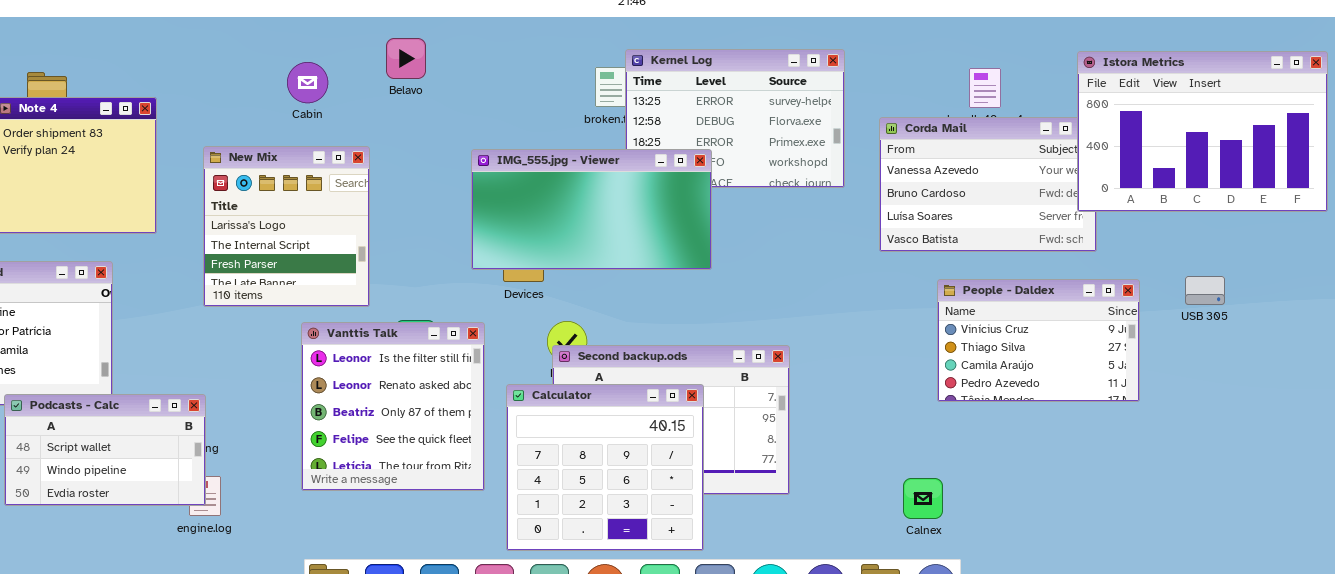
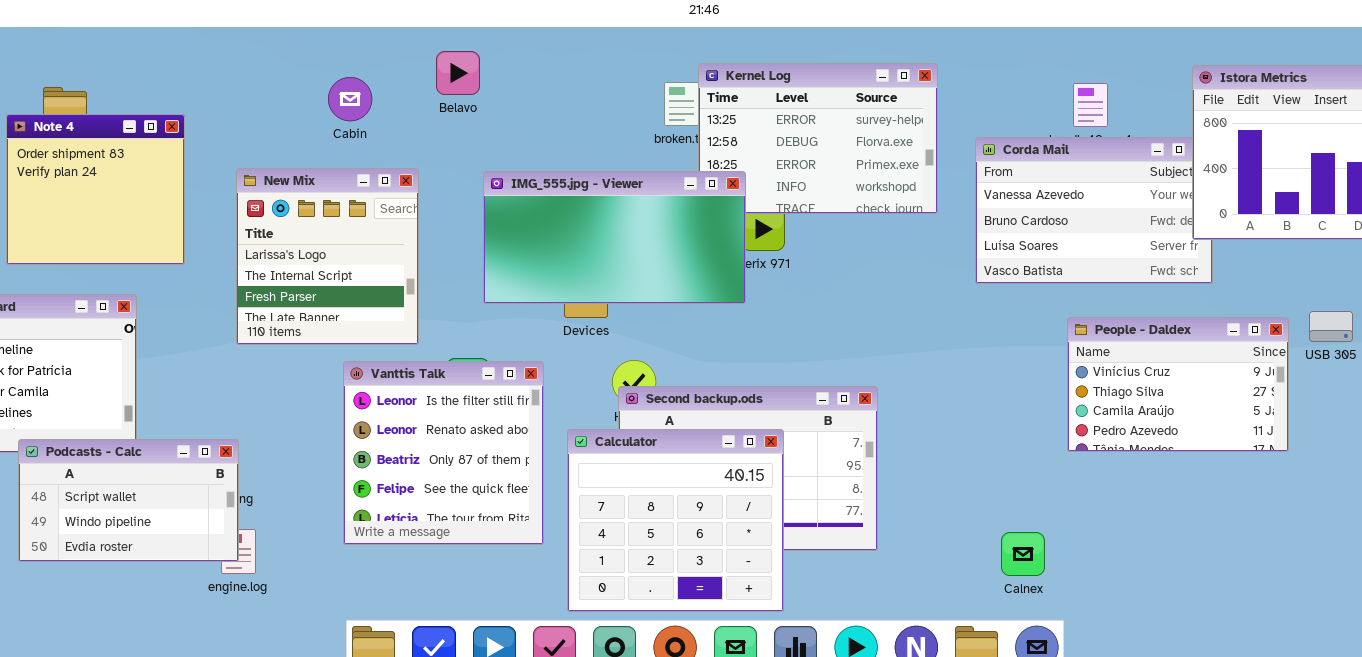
IMG_555.jpg - Viewer: [471,149,712,270] -> [483,171,746,304], moved
People - Daldex: [937,279,1140,402] -> [1067,317,1289,452], moved

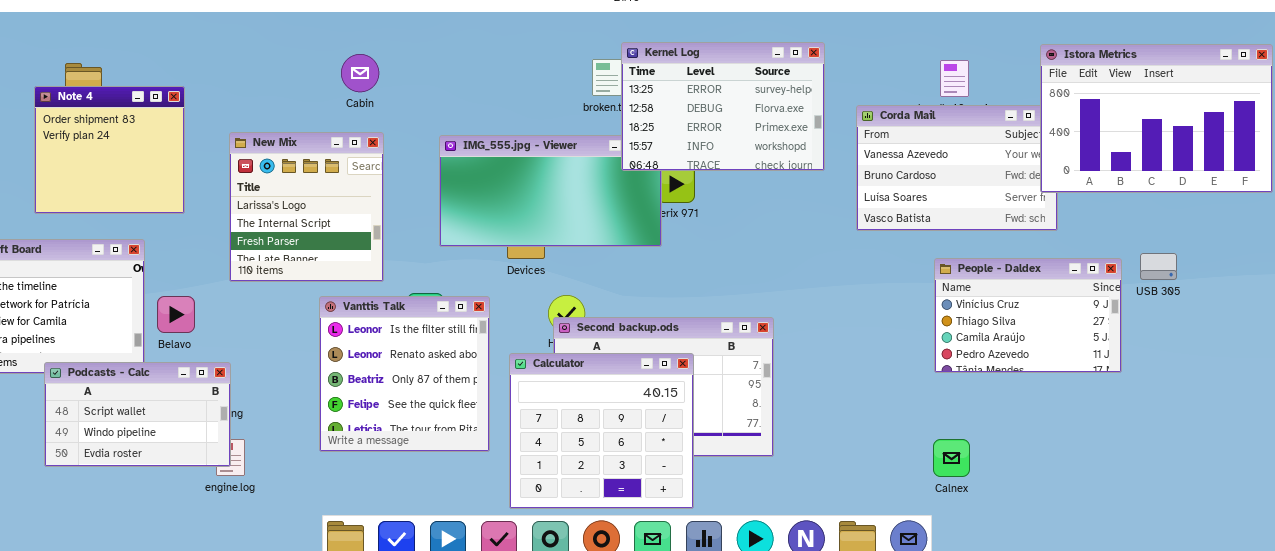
Belavo: [436,51,480,95] -> [157,296,195,333], moved
Kernel Log: [698,63,938,214] -> [621,42,825,171], raised
Cabin: [328,77,372,121] -> [341,54,379,92], moved
Calnex: [1001,532,1045,576] -> [933,439,970,477], moved

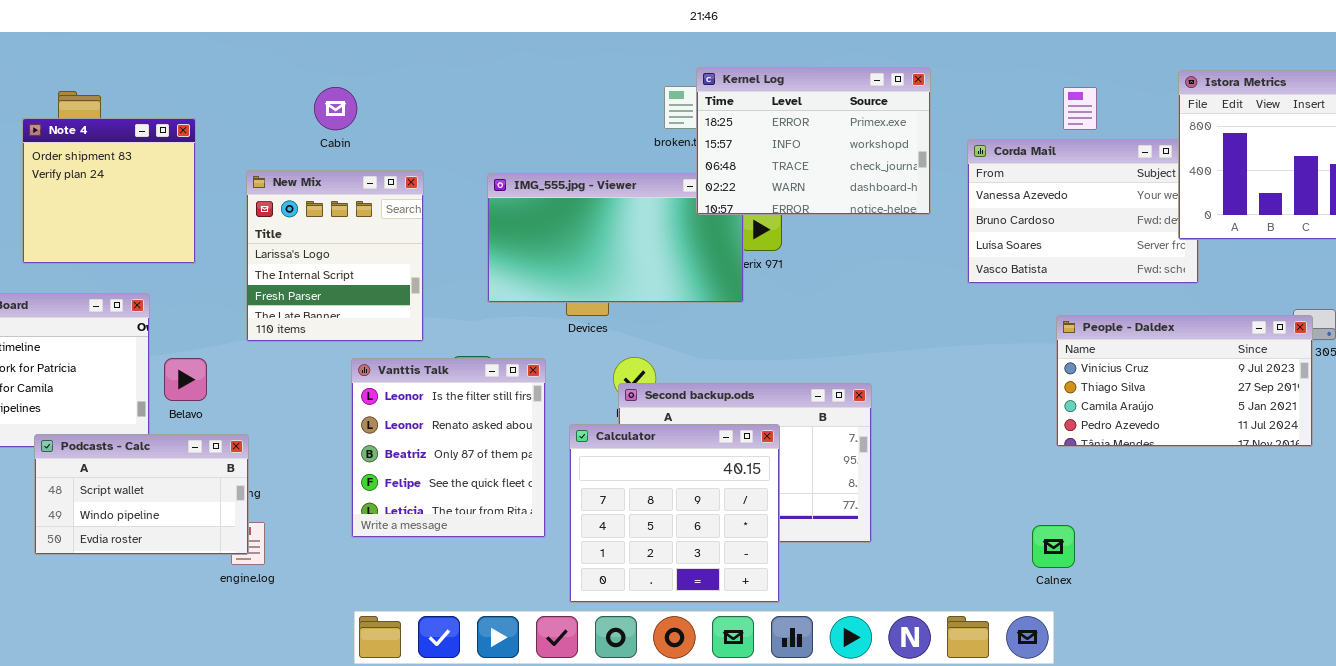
Kernel Log: [621,42,825,171] -> [696,67,931,215], scrolled down 2 rows
Cabin: [341,54,379,92] -> [314,87,357,130], moved
People - Daldex: [934,258,1122,373] -> [1056,315,1313,447], resized
Calnex: [933,439,970,477] -> [1032,525,1075,568], moved

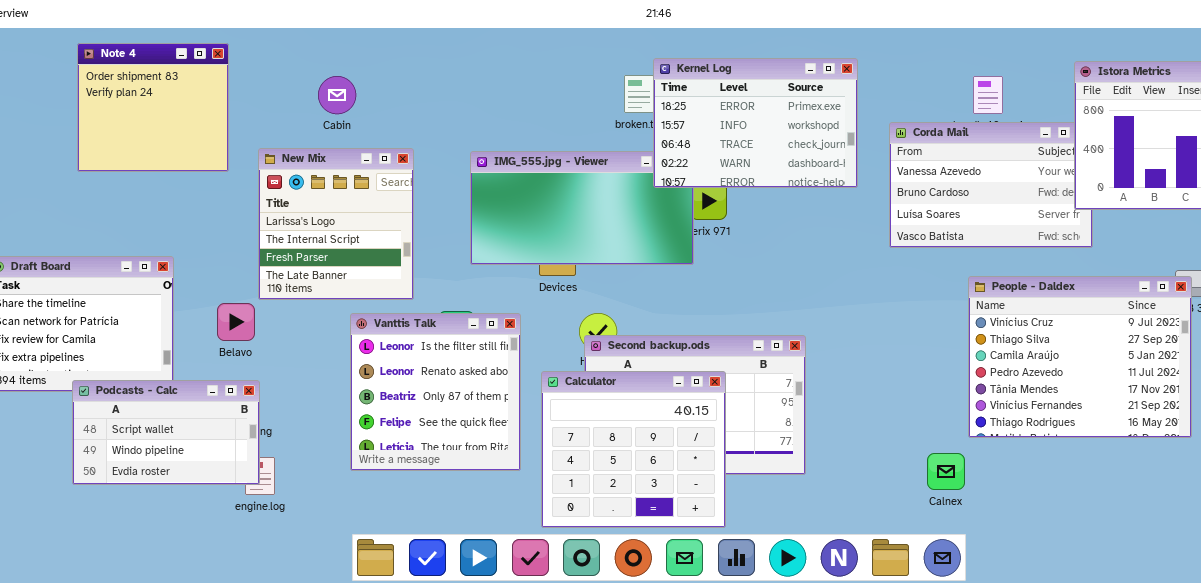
Note 4: [22,118,196,264] -> [77,43,229,172], moved
People - Daldex: [1056,315,1313,447] -> [968,276,1192,438], resized
Belavo: [164,358,207,401] -> [217,303,255,341], moved
Calnex: [1032,525,1075,568] -> [927,453,965,490], moved

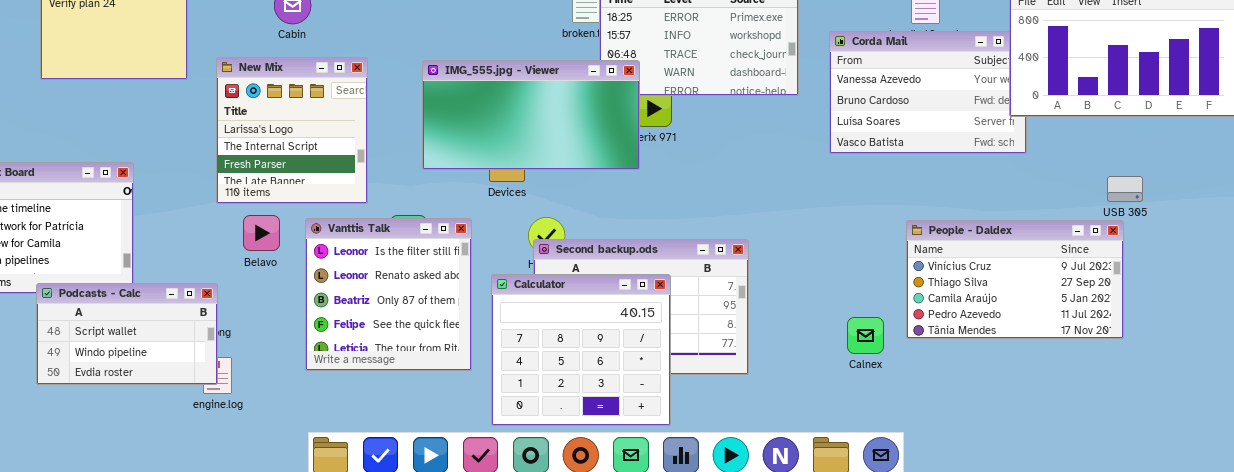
IMG_555.jpg - Viewer: [470,151,694,265] -> [422,60,640,170], raised
People - Daldex: [968,276,1192,438] -> [906,220,1124,339], resized
Belavo: [217,303,255,341] -> [243,215,280,251], moved
Calnex: [927,453,965,490] -> [847,317,884,354], moved

